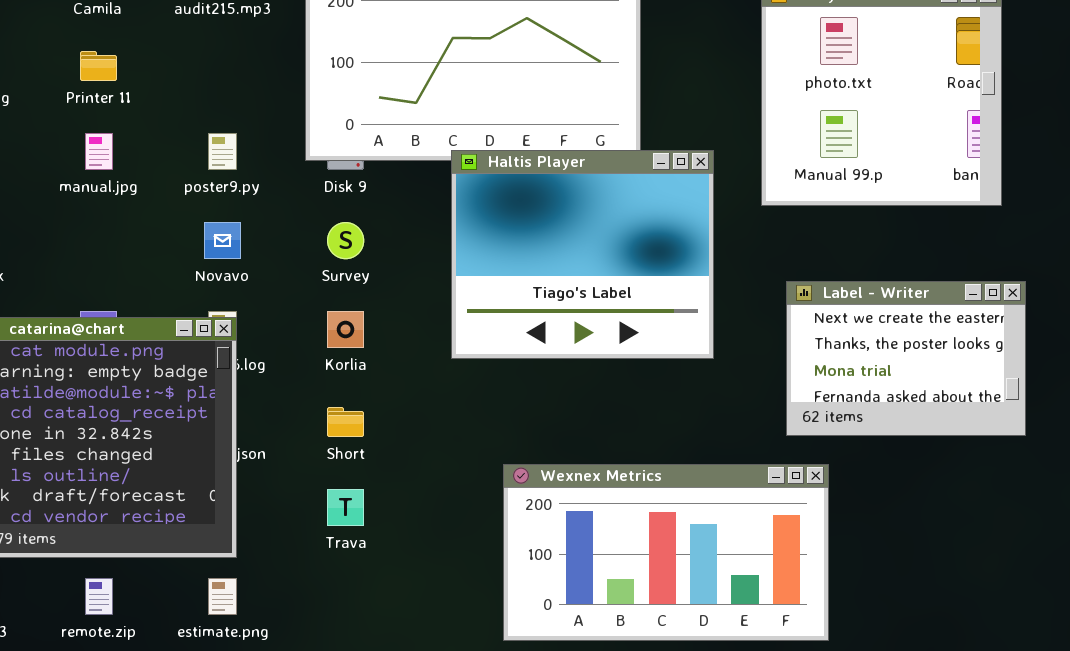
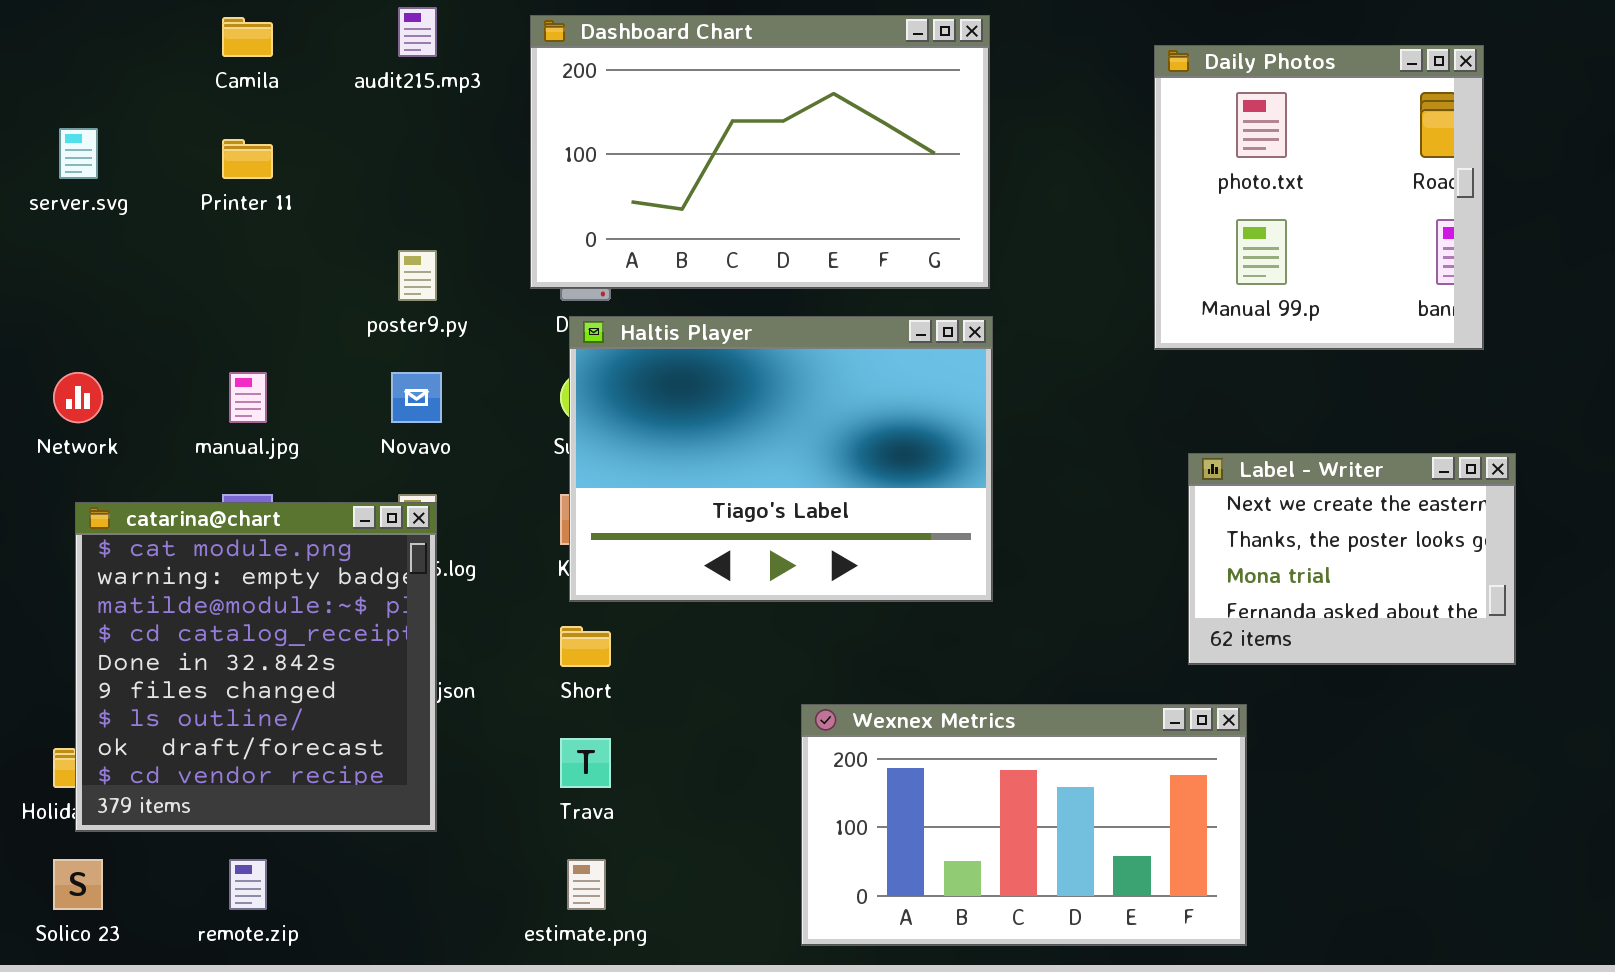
manual.jpg: [85,133,113,170] -> [229,372,267,423], moved
Haltis Player: [451,150,714,359] -> [569,316,993,602], moved, resized
estimate.png: [208,578,237,615] -> [567,859,606,910], moved

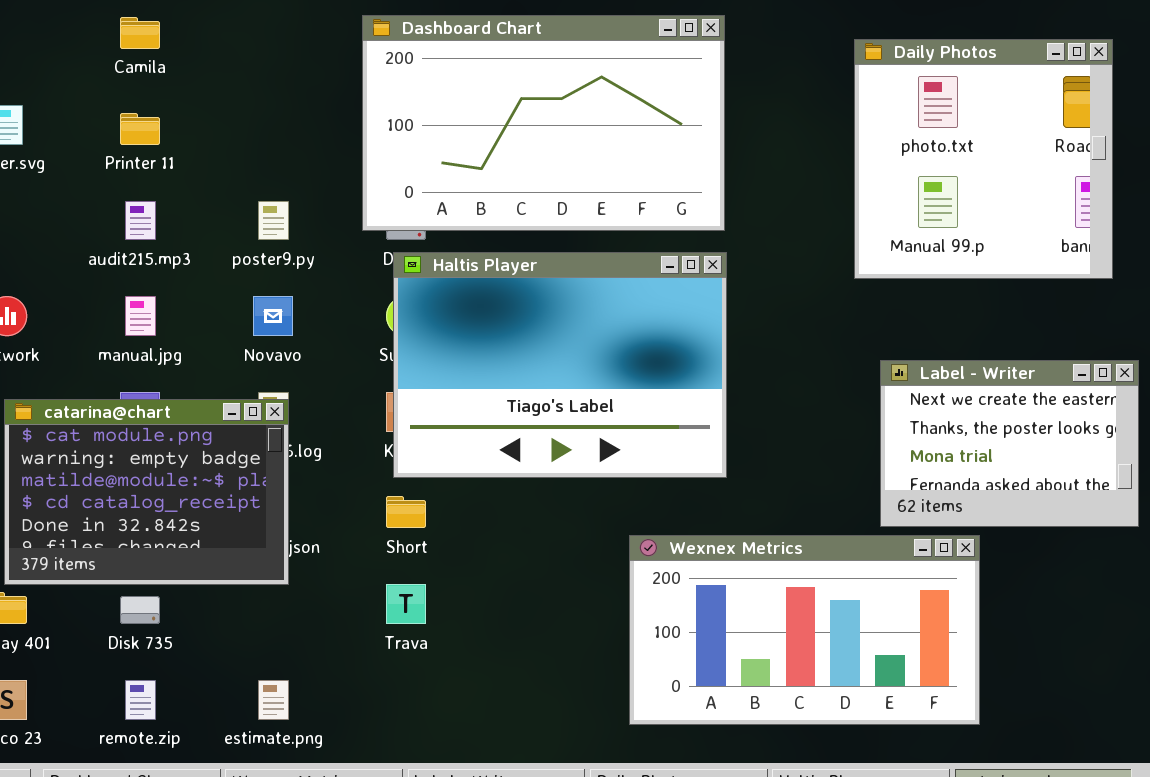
audit215.mp3: [398,7,437,57] -> [125,201,156,240], moved
catarina@chart: [75,502,437,832] -> [4,399,289,585], resized
Wexnex Metrics: [801,704,1247,946] -> [629,535,980,725], moved
estimate.png: [567,859,606,910] -> [258,680,289,720], moved

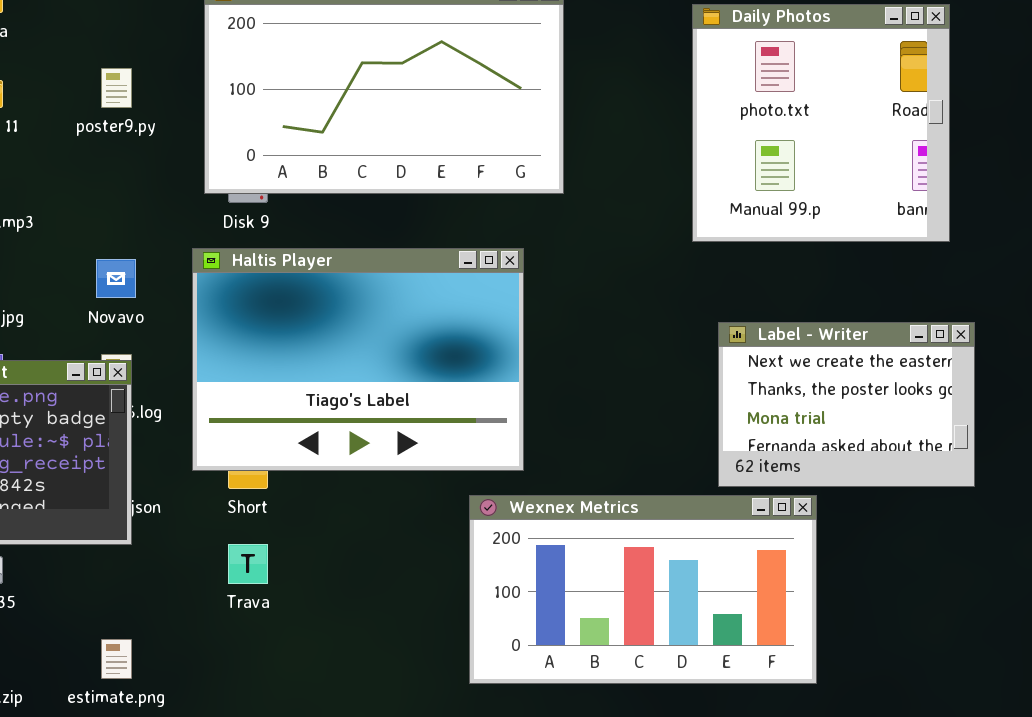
poster9.py: [258,201,289,240] -> [101,68,132,108], moved
Haltis Player: [393,252,727,478] -> [192,248,524,471], moved

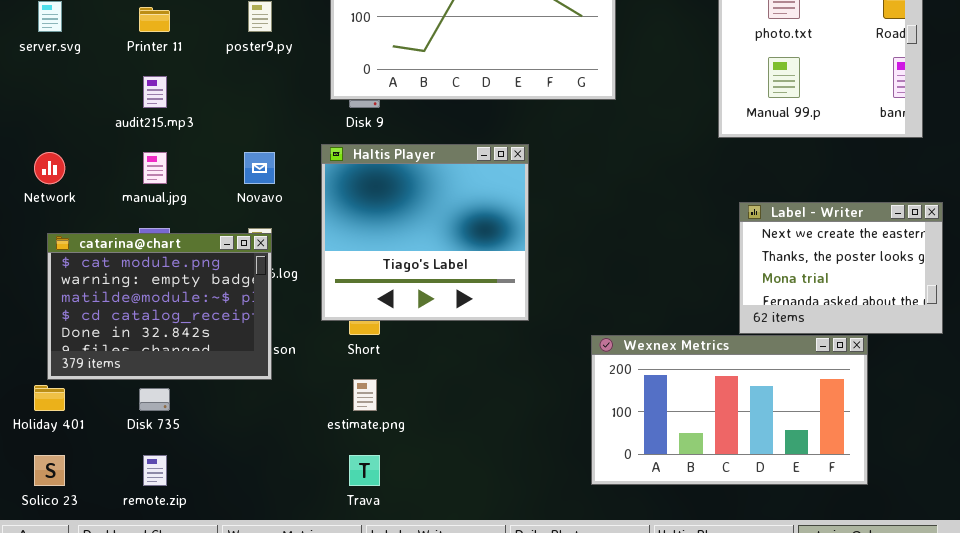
Haltis Player: [192,248,524,471] -> [321,144,529,321], resized
Wexnex Metrics: [469,495,817,684] -> [591,335,868,485], moved
Trava: [228,544,268,584] -> [349,455,380,486], moved
estimate.png: [101,639,132,679] -> [353,379,377,411], moved

